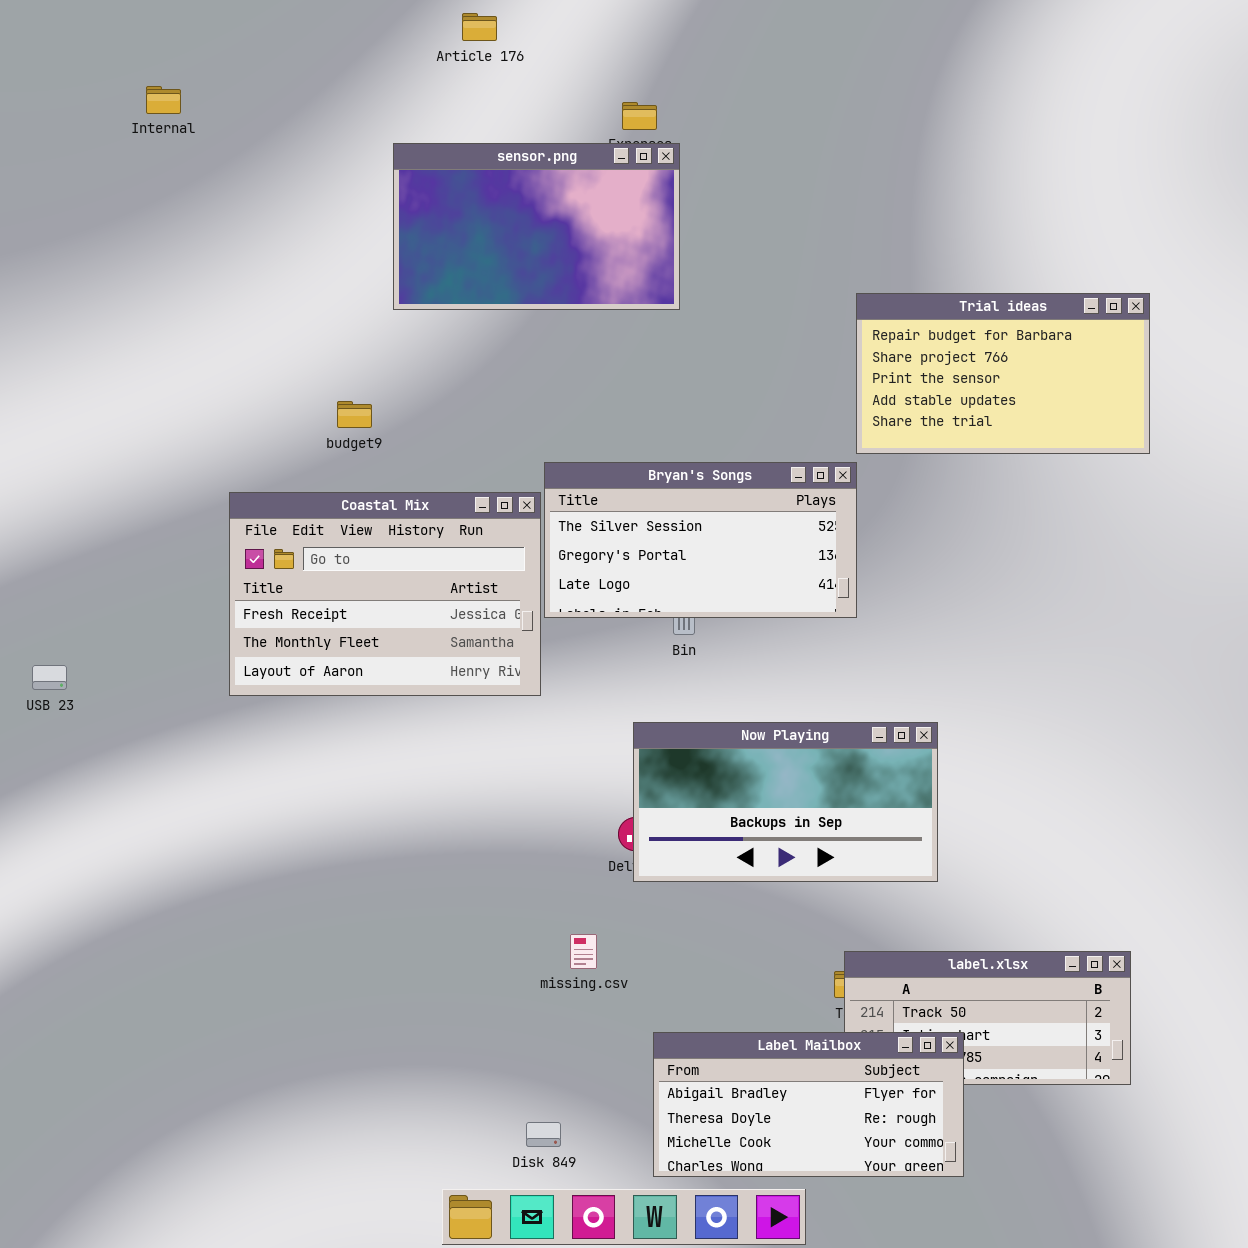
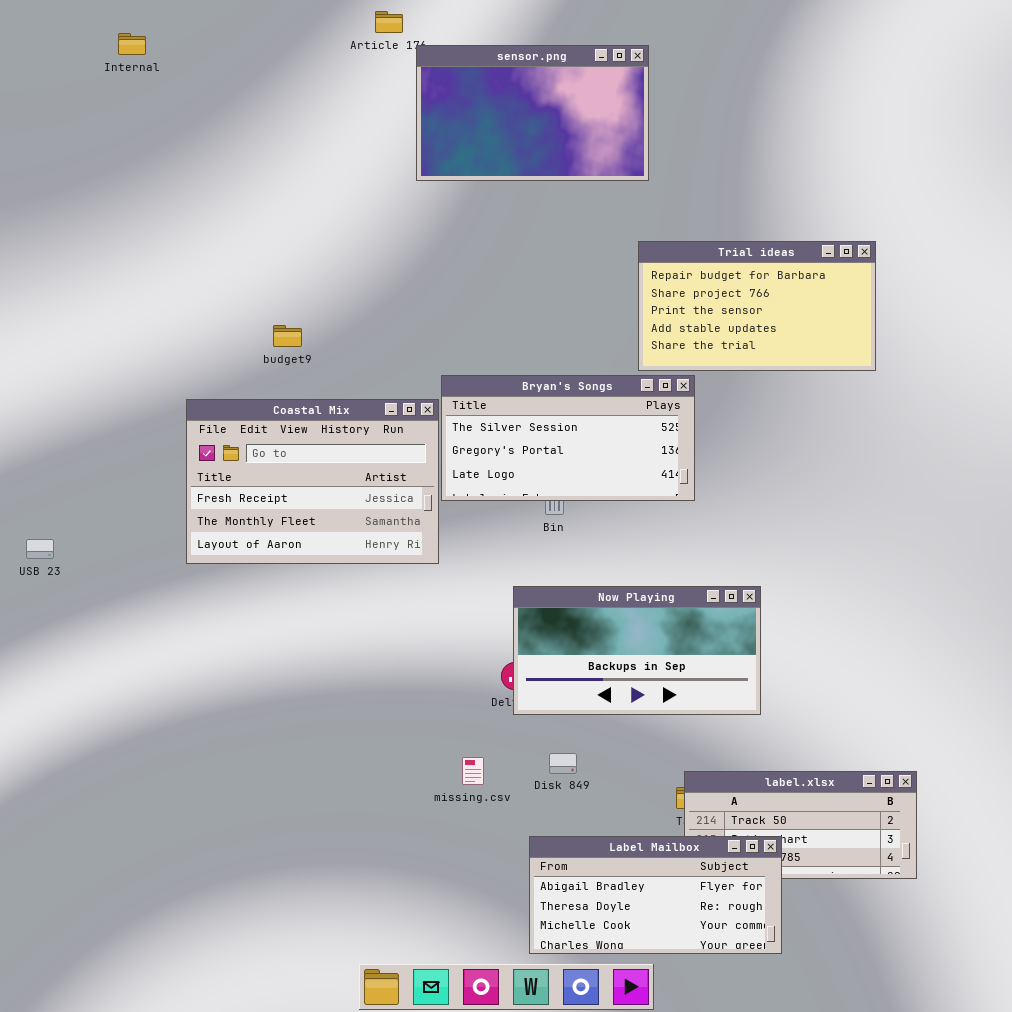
Internal: [146,86,181,114] -> [118,33,146,55], moved
sensor.png: [393,143,680,310] -> [416,45,649,181], moved
Trial ideas: [856,293,1150,454] -> [638,241,876,371], moved
Disk 849: [526,1122,561,1147] -> [549,753,577,774], moved

